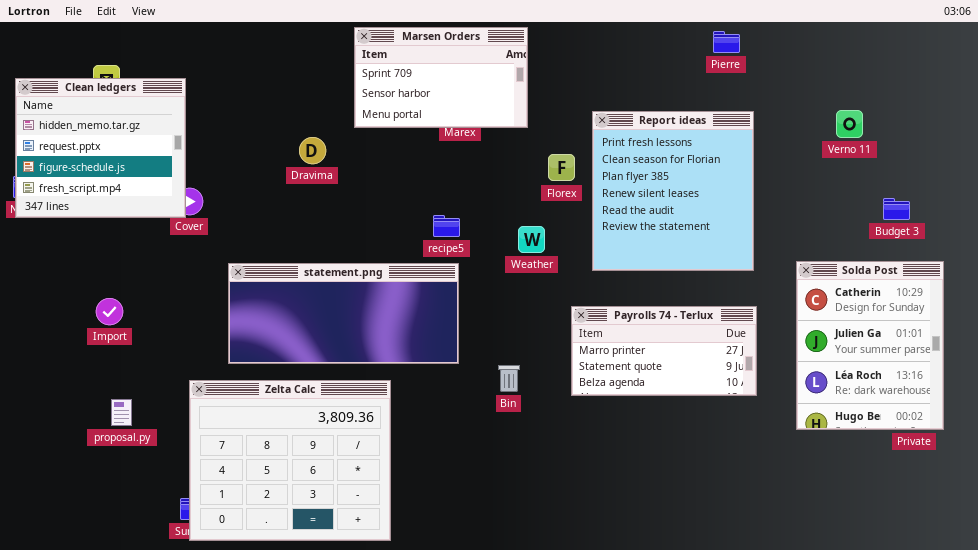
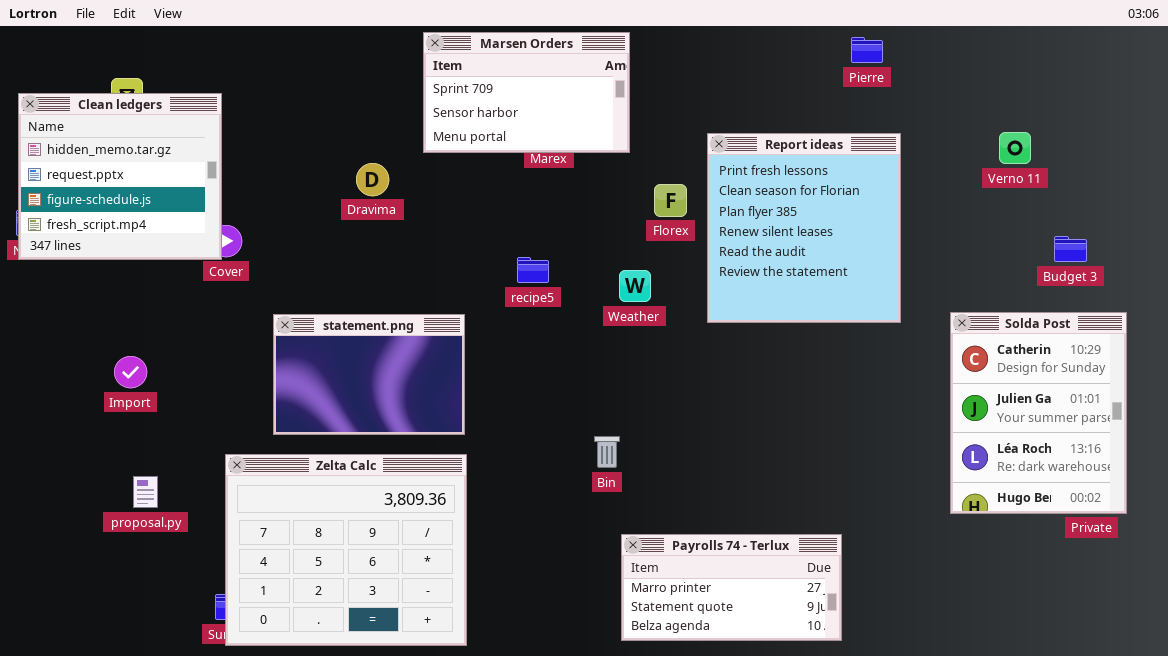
statement.png: [228,263,459,364] -> [273,314,465,435], resized
Payrolls 74 - Terlux: [571,306,757,396] -> [621,534,842,641], moved

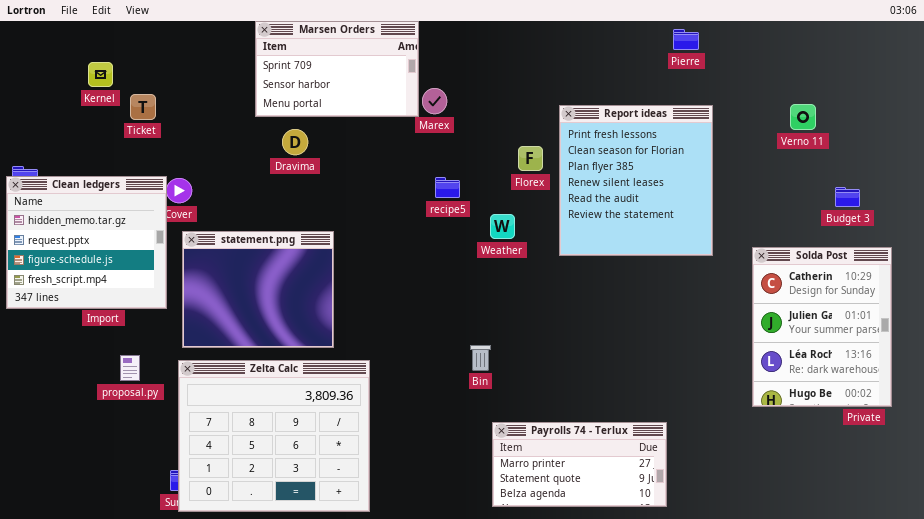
Marsen Orders: [423,32,630,153] -> [255,21,419,117], moved
Clean ledgers: [18,93,222,260] -> [6,176,167,309], moved
recipe5: [517,257,549,283] -> [435,177,460,198], moved
statement.png: [273,314,465,435] -> [182,231,334,348], moved, resized
proposal.py: [133,476,158,508] -> [120,355,140,381], moved

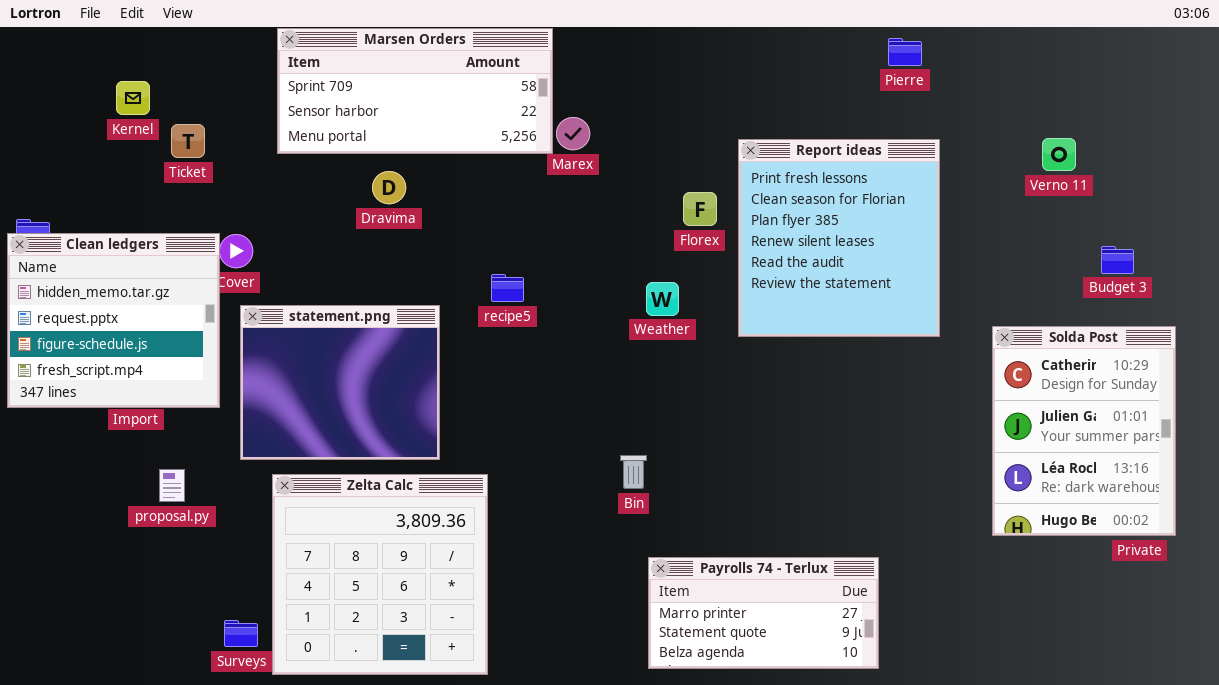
Marsen Orders: [255,21,419,117] -> [277,28,553,154], resized
recipe5: [435,177,460,198] -> [491,274,524,302], moved
Zelta Calc: [178,360,370,512] -> [272,474,488,675], resized

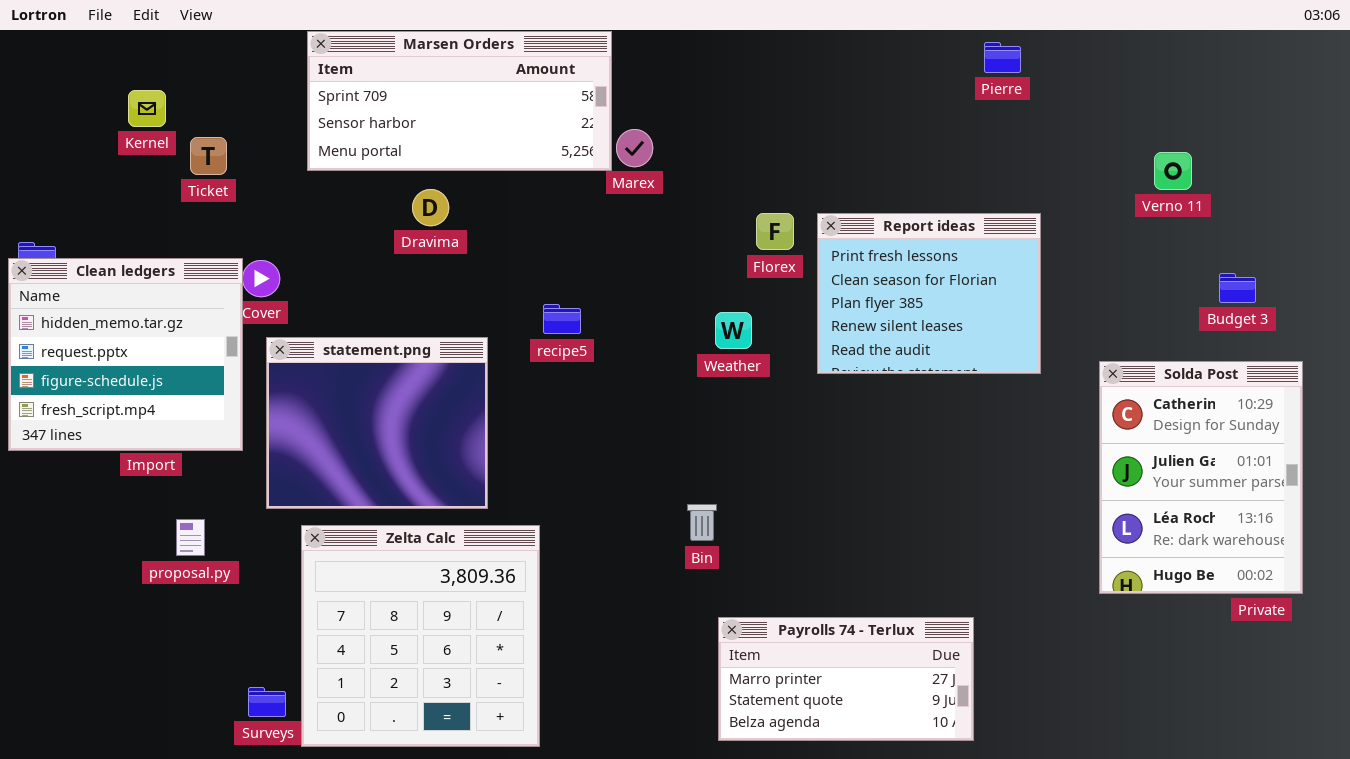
Report ideas: [738,139,940,337] -> [817,213,1041,374], resized

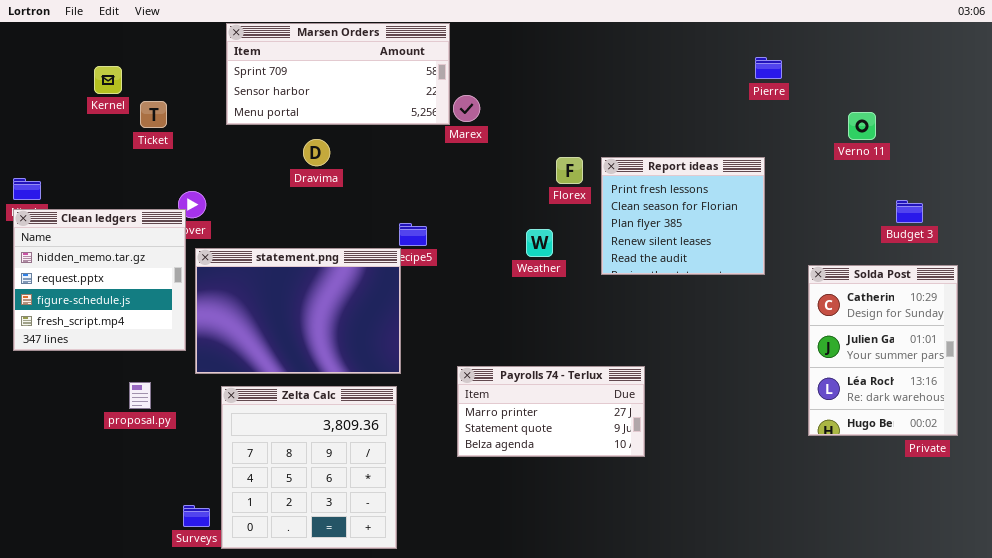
Pierre: [984,42,1021,73] -> [755,57,782,79], moved
Clean ledgers: [8,258,243,451] -> [13,209,186,351], moved
statement.png: [266,337,488,509] -> [195,248,401,374], resized
Payrolls 74 - Terlux: [718,617,974,741] -> [457,366,645,457], moved

